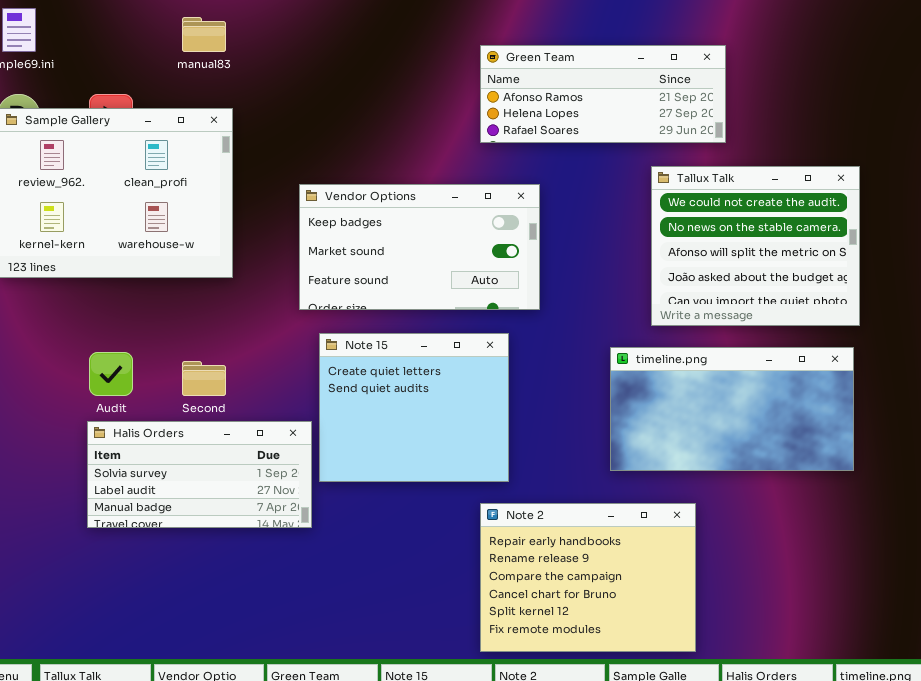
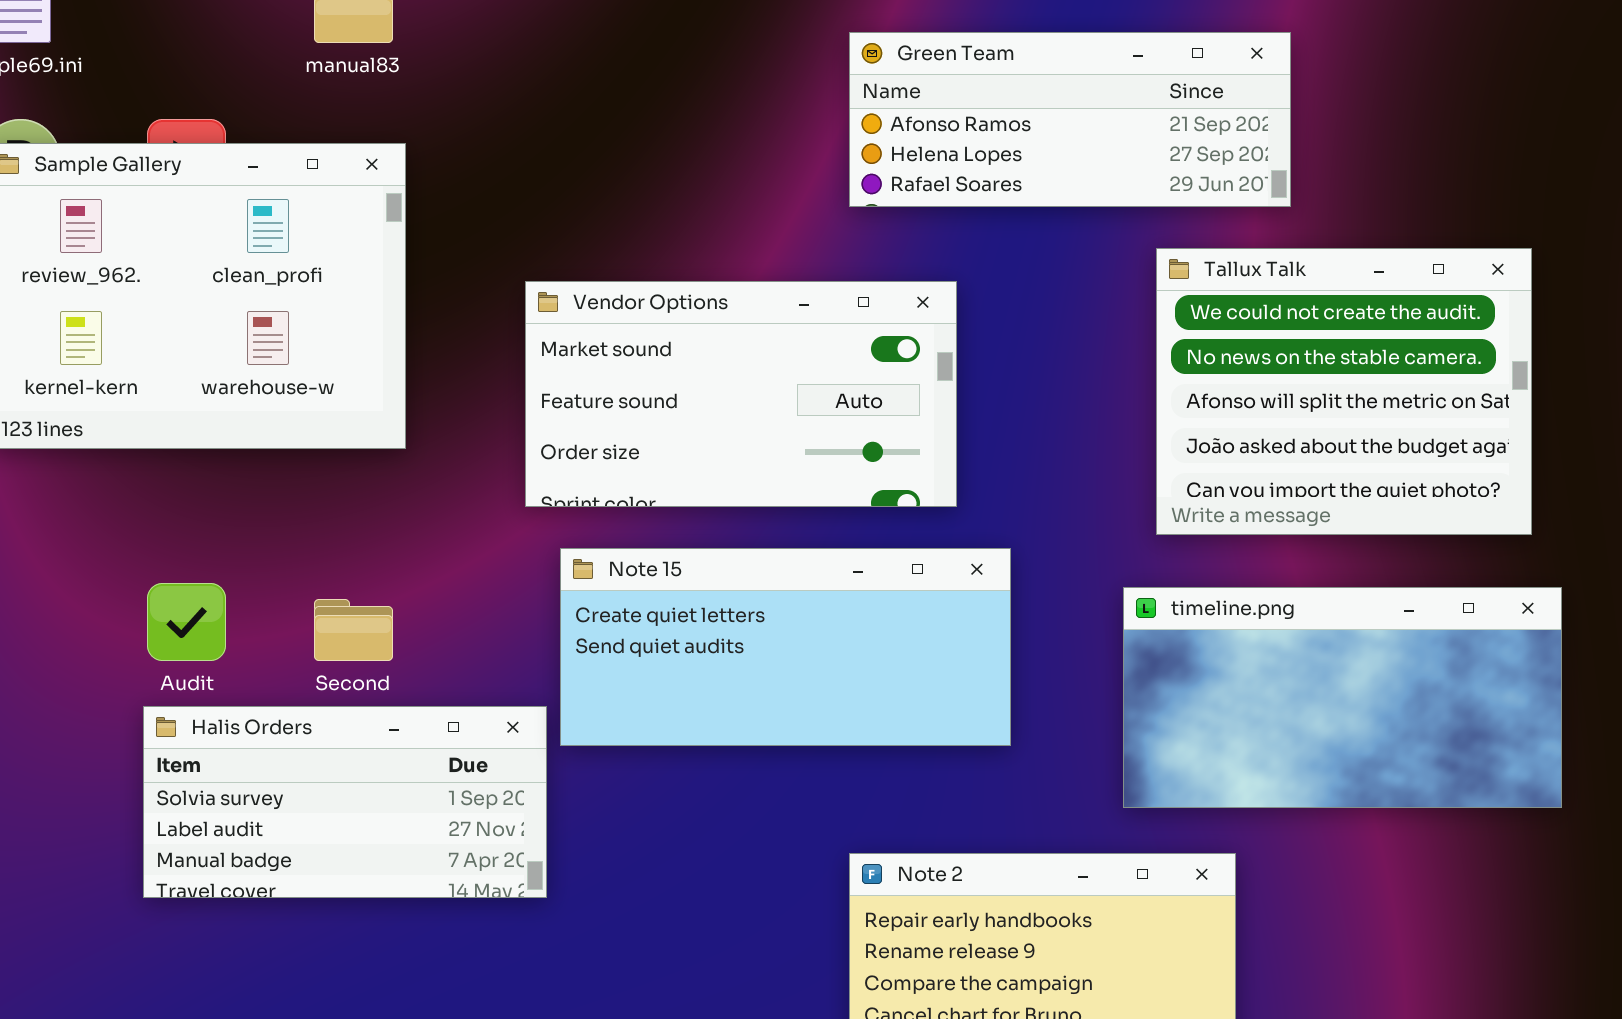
Vendor Options: [299,184,540,310] -> [525,281,957,507], scrolled down 1 row
Note 15: [319,333,509,482] -> [560,548,1011,746], resized
timeline.png: [610,347,854,471] -> [1123,587,1562,808], moved

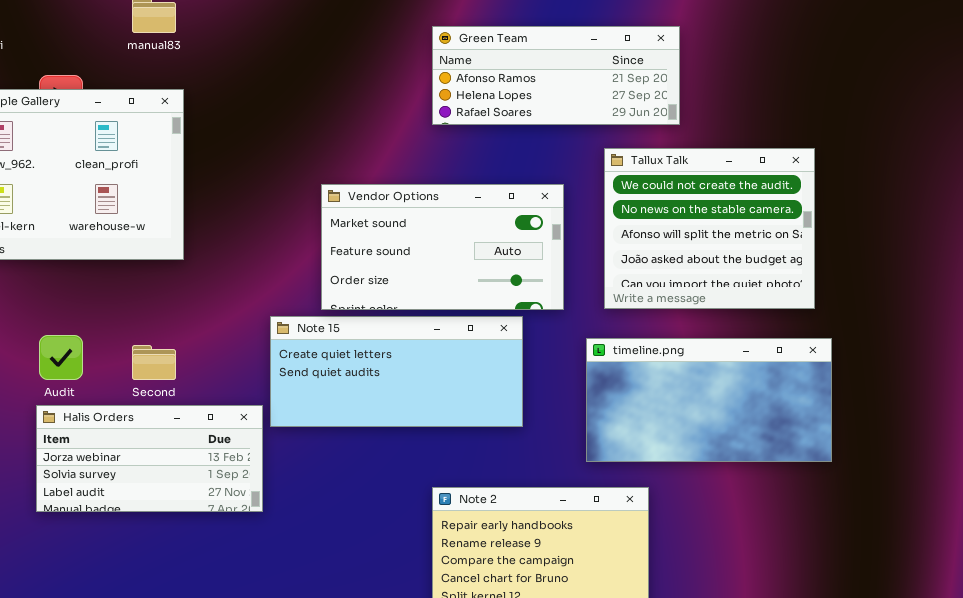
Vendor Options: [525,281,957,507] -> [321,184,564,310], moved
Halis Orders: [143,706,547,898] -> [36,405,263,512], scrolled up 1 row

